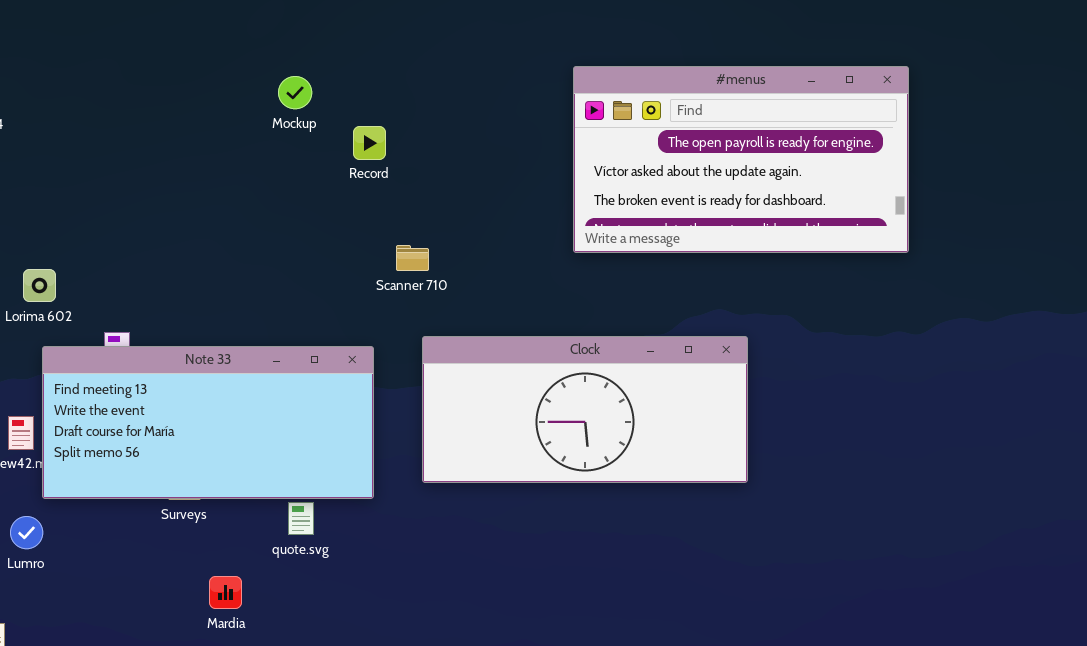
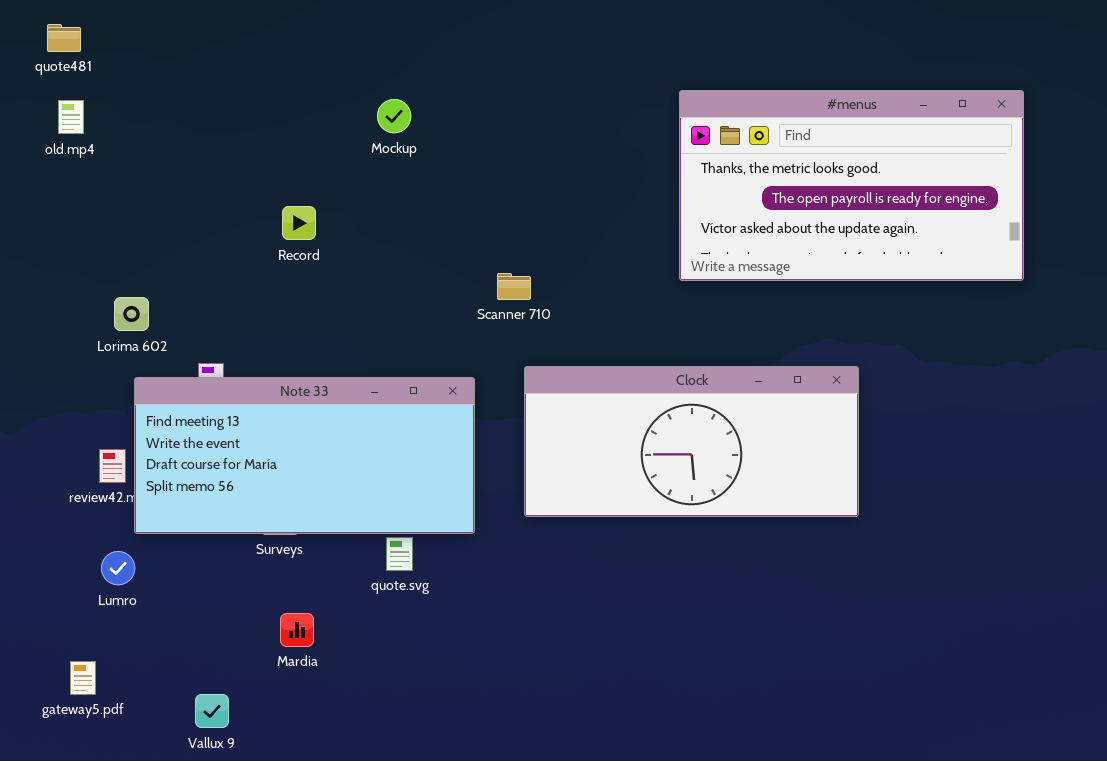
#menus: [573,66,909,253] -> [679,90,1024,281], scrolled up 1 row
Record: [353,126,386,160] -> [282,206,316,240], moved
Mardia: [209,576,242,609] -> [280,613,314,647], moved

